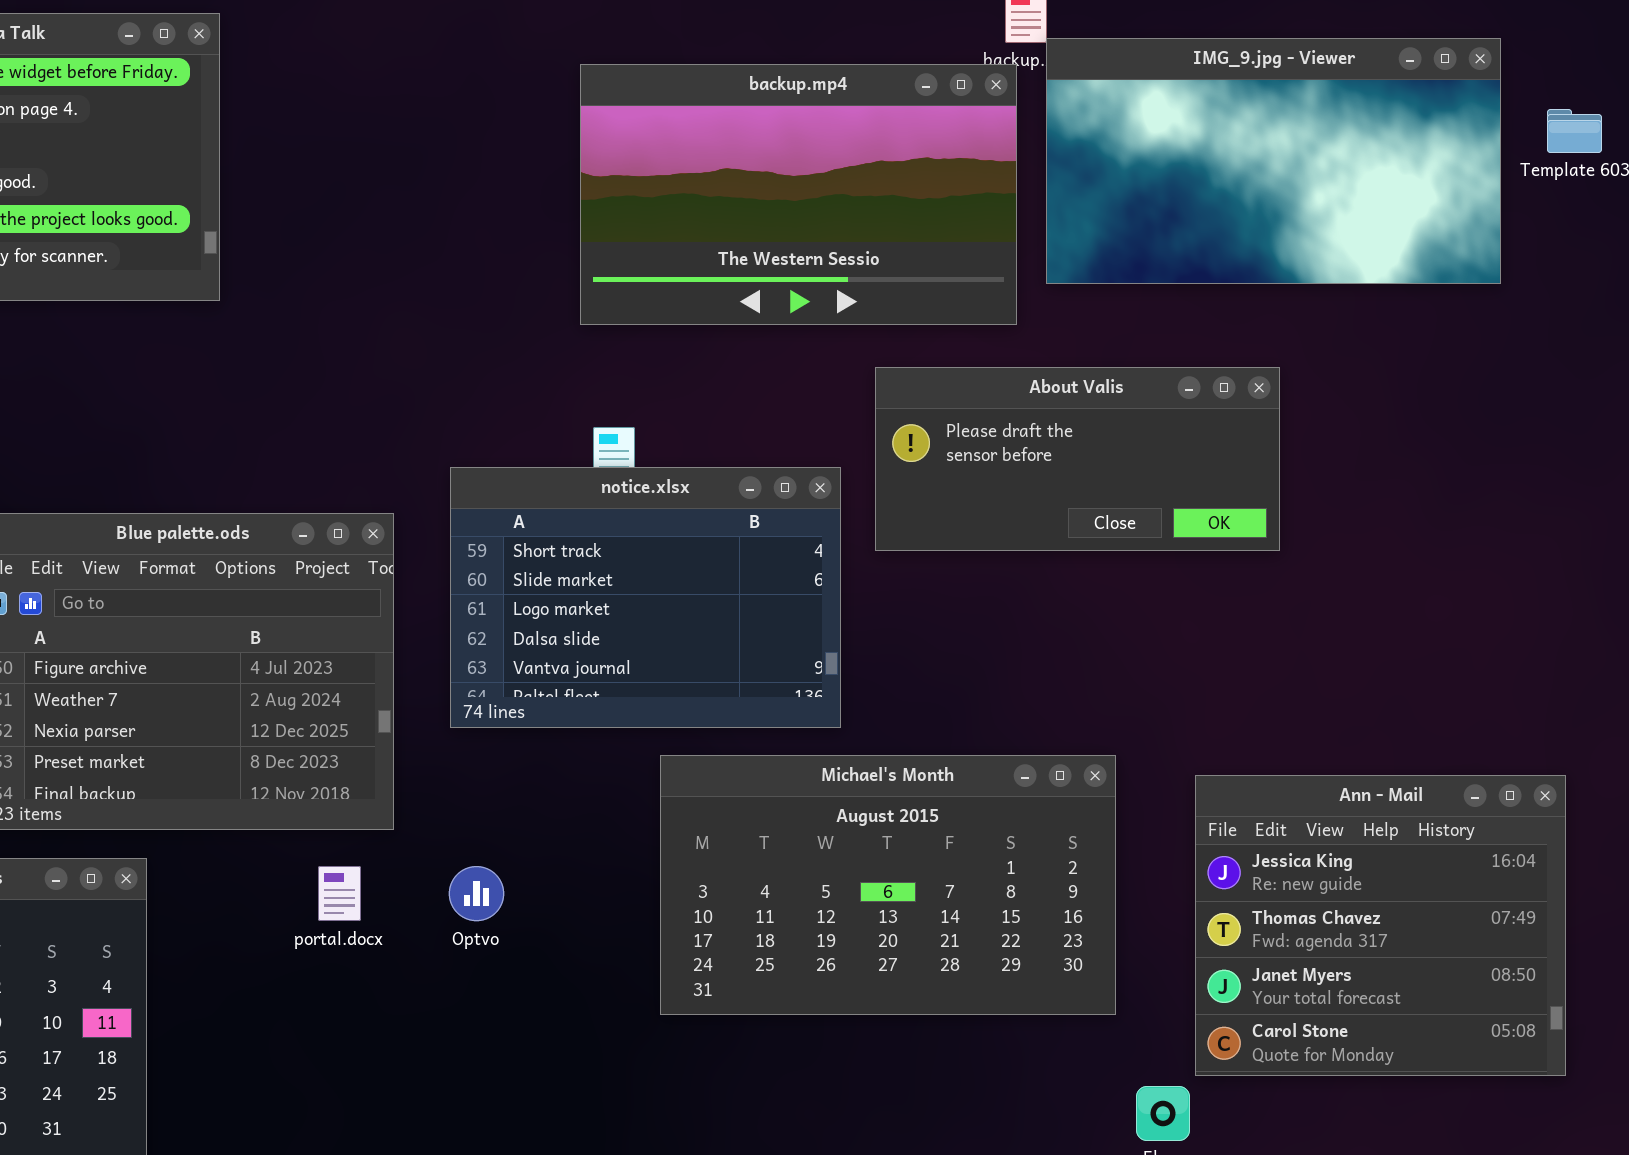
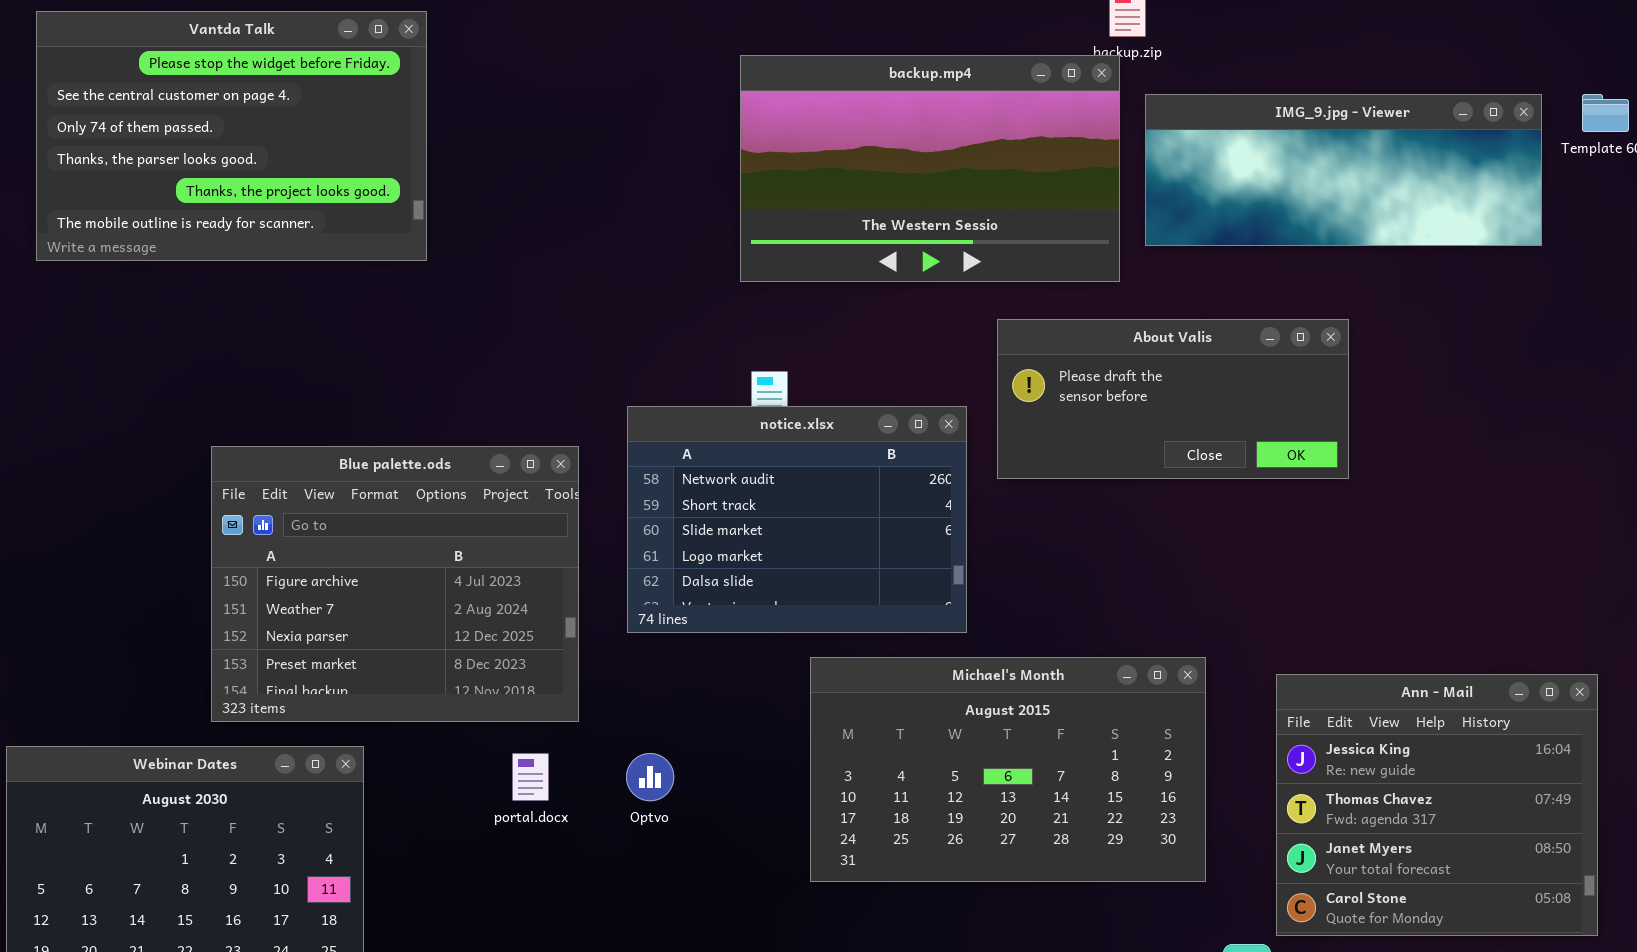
IMG_9.jpg - Viewer: [1046,38,1501,284] -> [1145,94,1542,246], resized
notice.xlsx: [450,467,841,728] -> [627,406,967,633], scrolled up 1 row

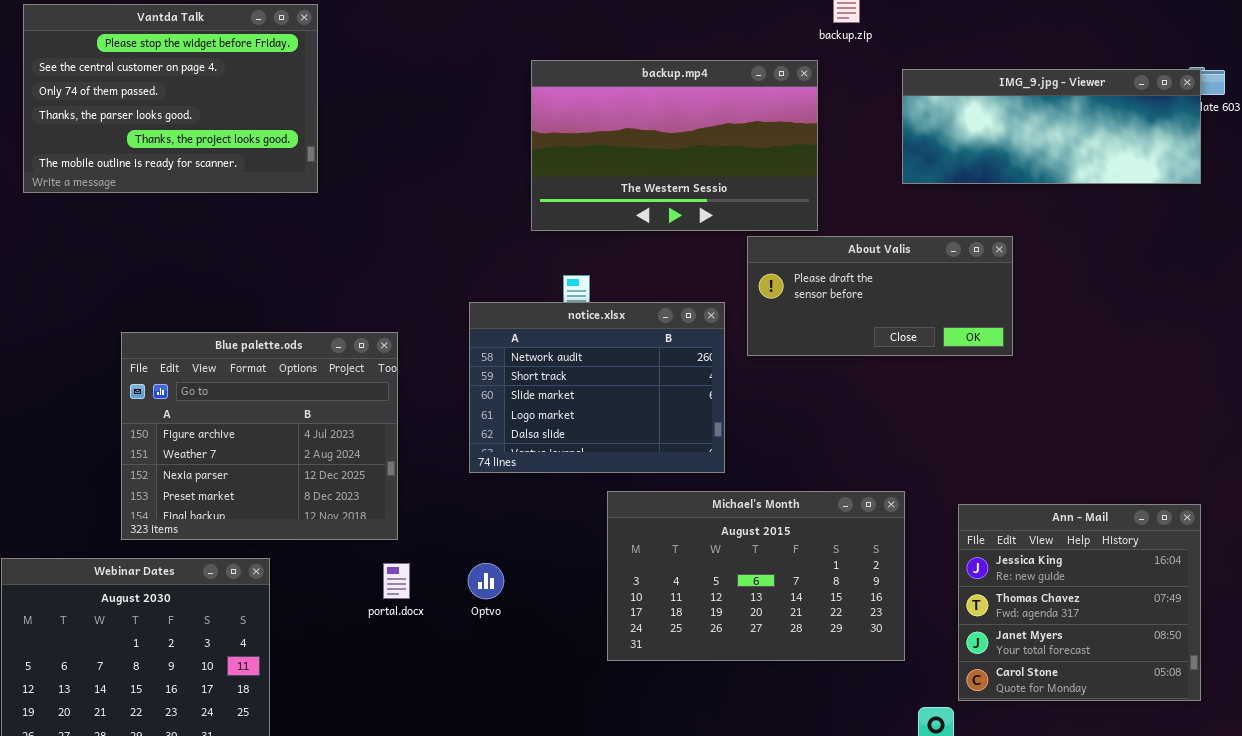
backup.mp4: [740,55,1120,282] -> [531,60,818,231], moved
IMG_9.jpg - Viewer: [1145,94,1542,246] -> [902,69,1201,184], moved
Blue palette.ods: [211,446,579,722] -> [121,332,398,540], moved

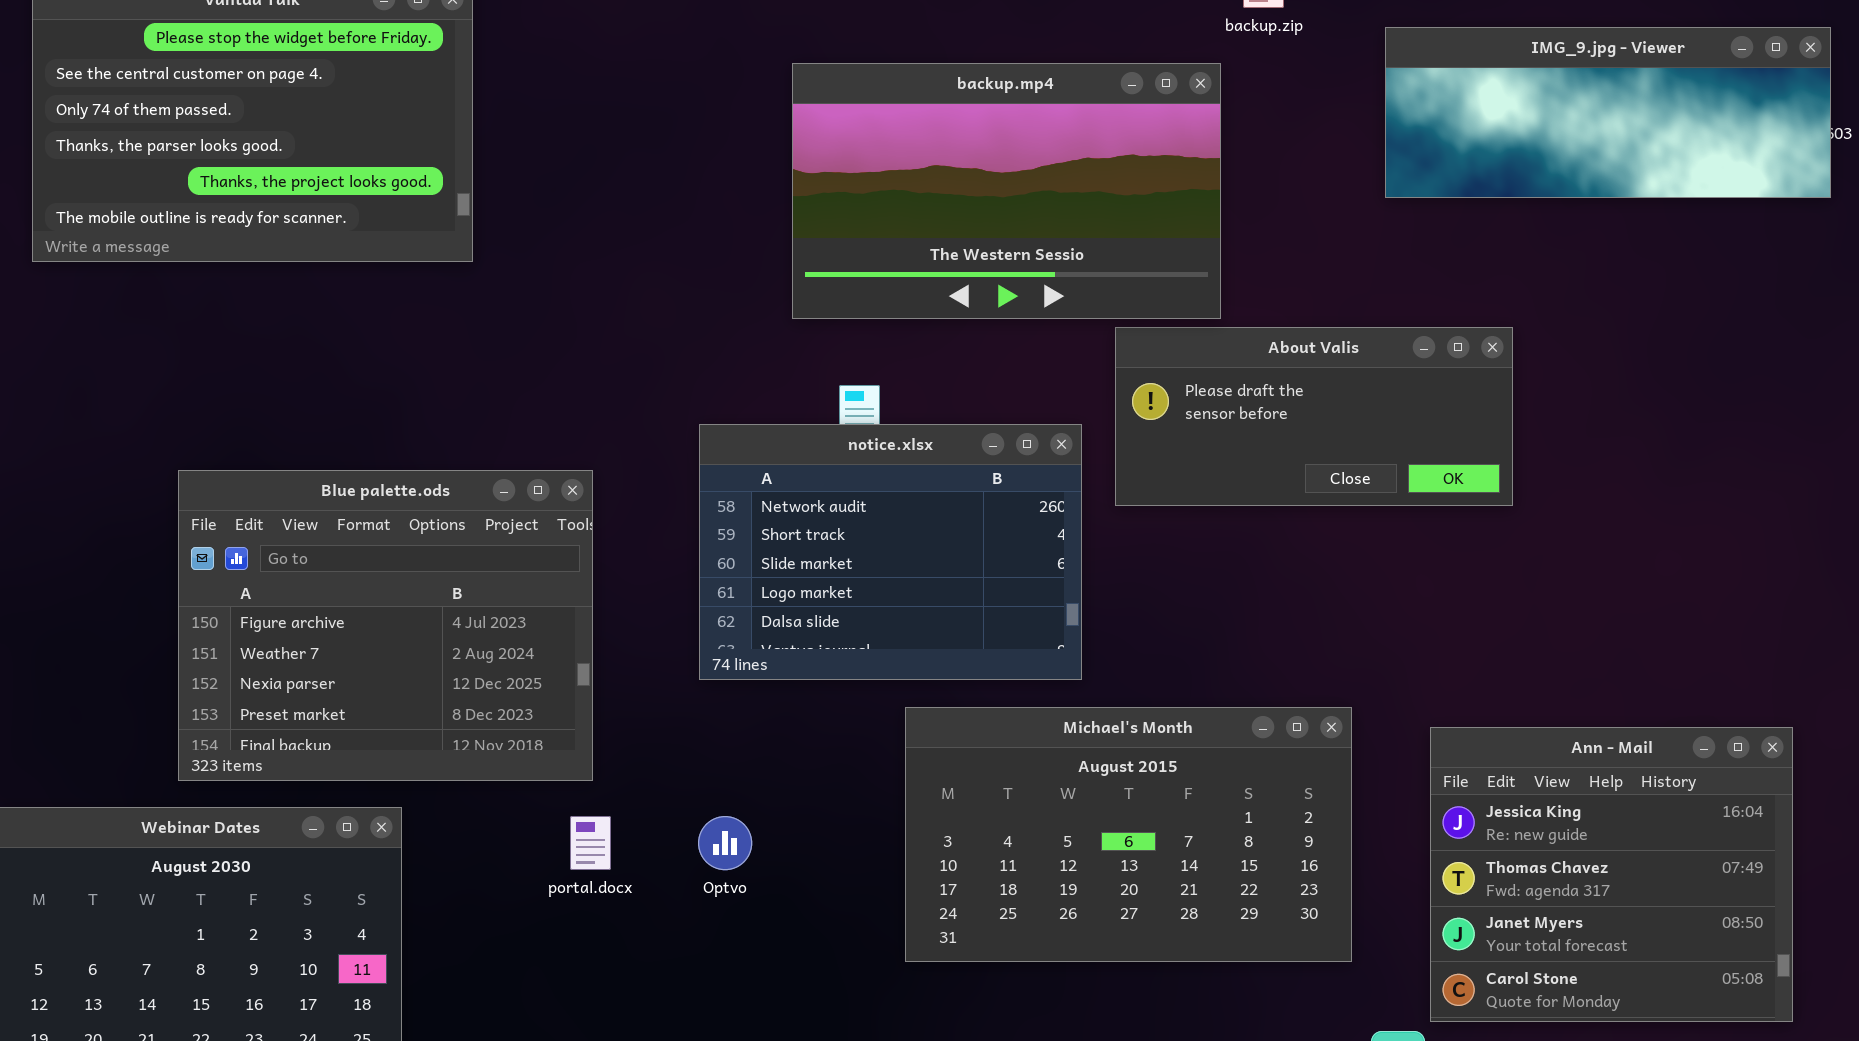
IMG_9.jpg - Viewer: [902,69,1201,184] -> [1385,27,1831,198], moved

